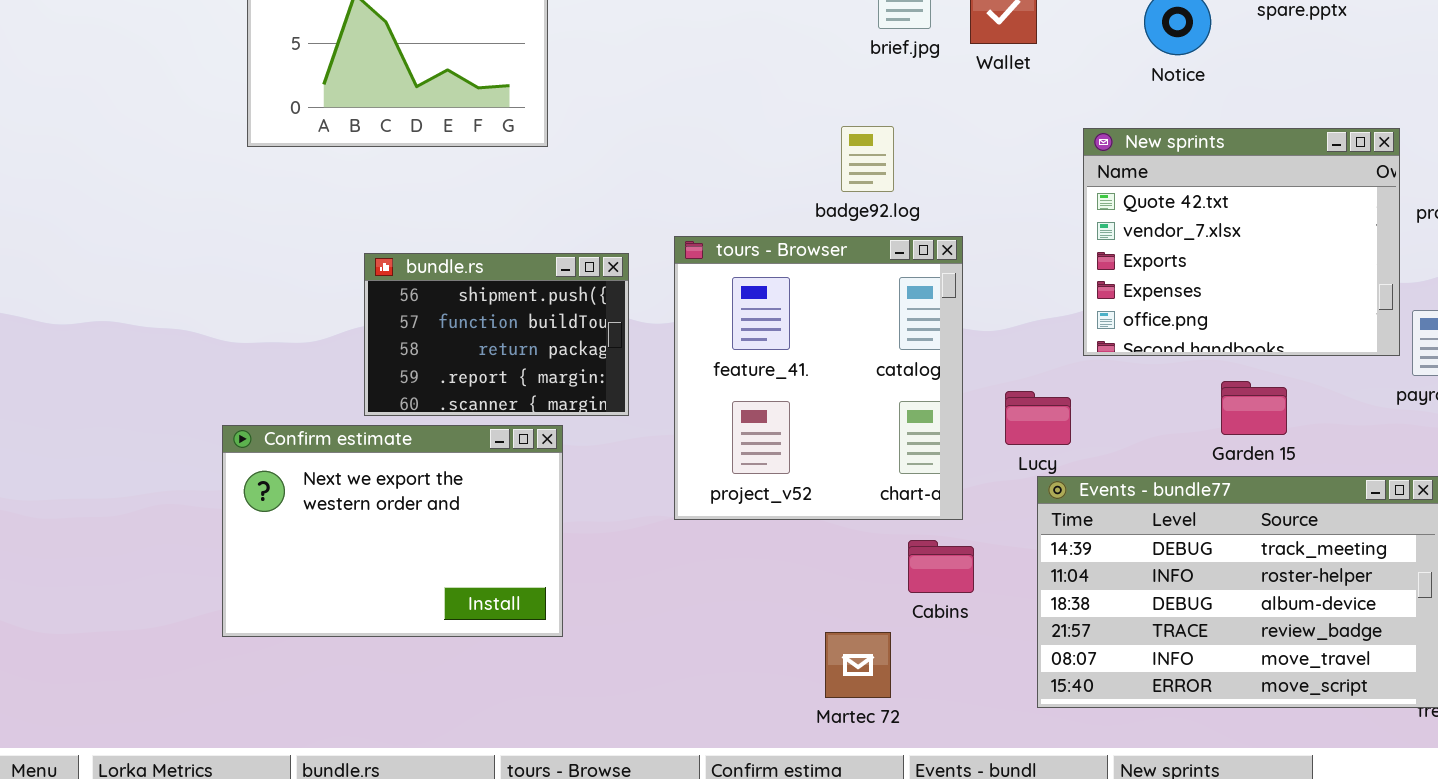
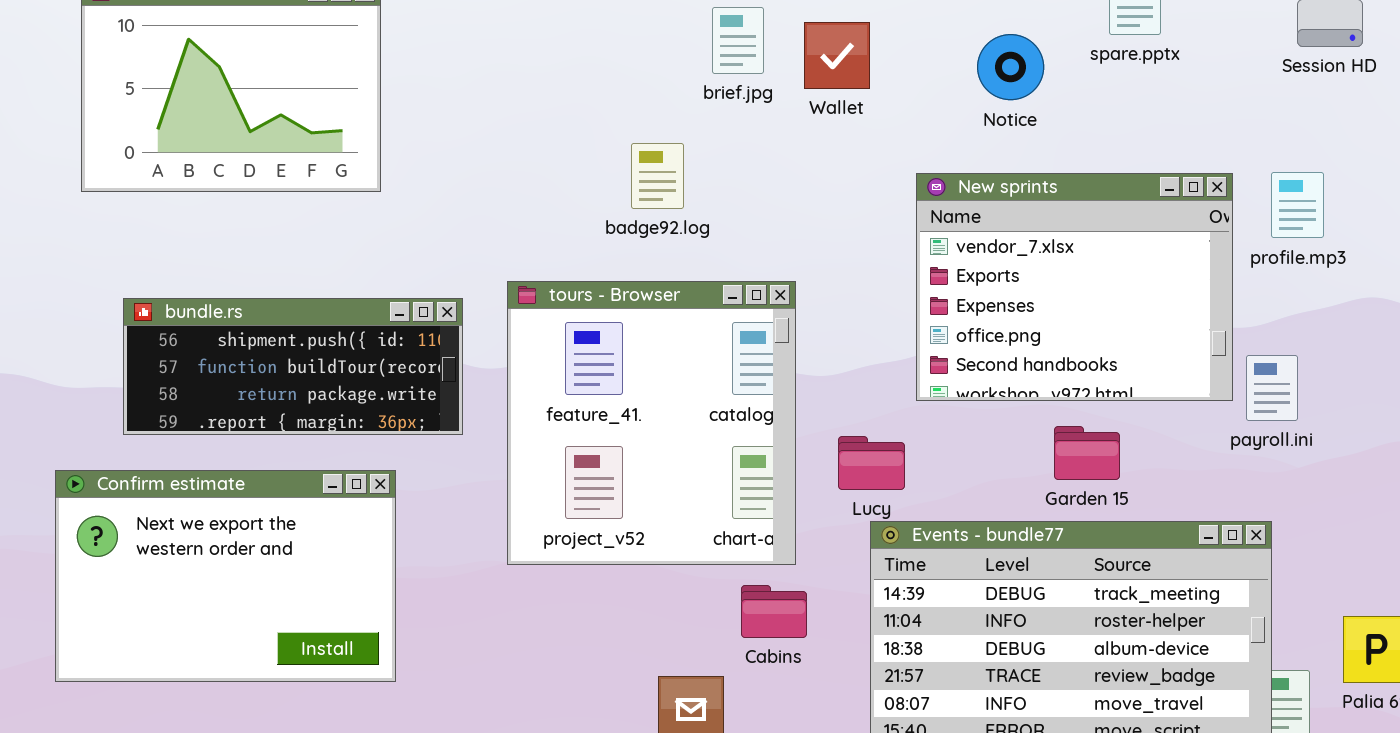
badge92.log: [841,126,894,192] -> [631,143,684,209], moved
New sprints: [1083,128,1400,356] -> [916,173,1233,401], scrolled down 1 row
bundle.rs: [364,253,629,416] -> [123,298,463,435], resized

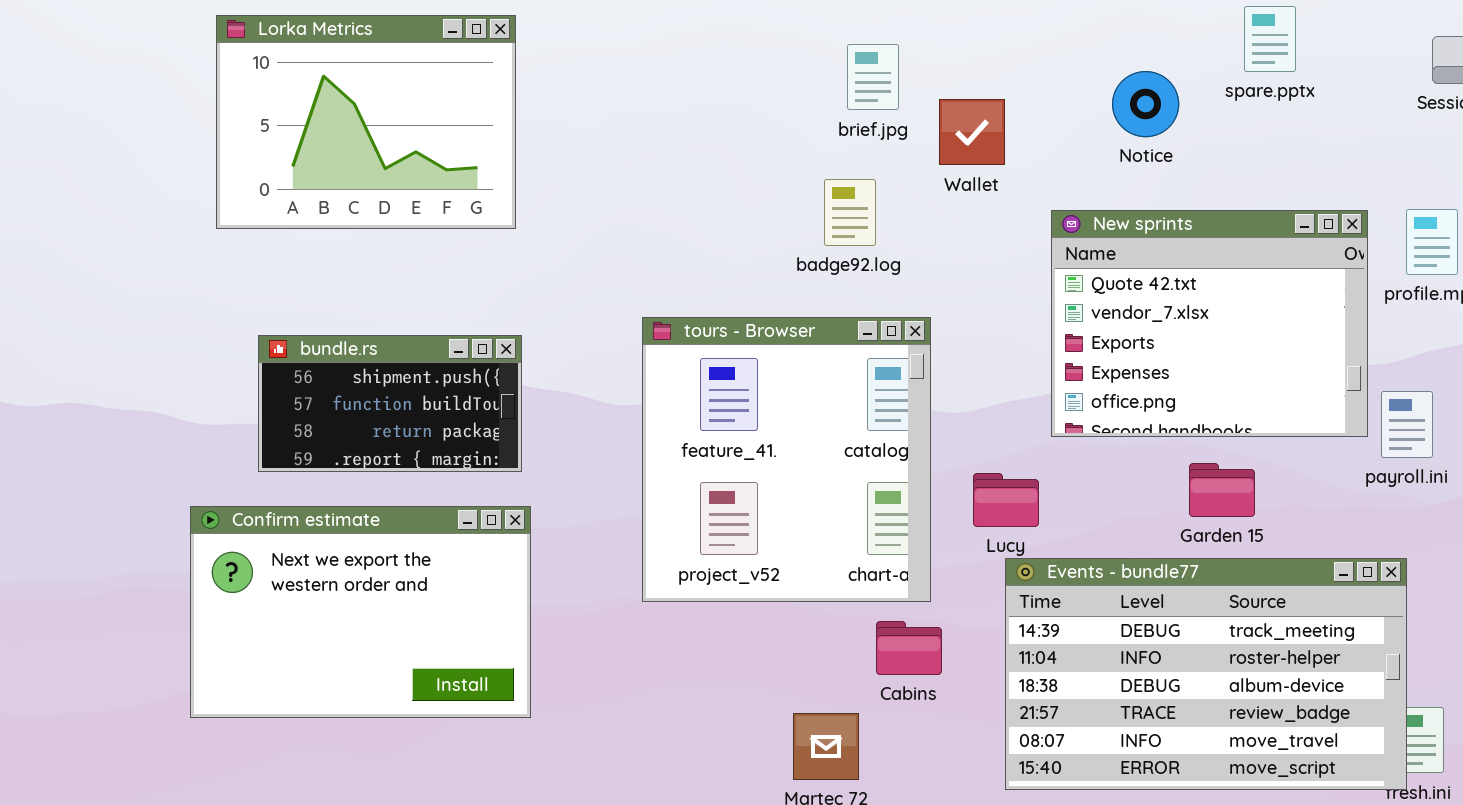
Wallet: [804,22,870,89] -> [939,99,1005,165], moved
badge92.log: [631,143,684,209] -> [824,179,876,246], moved
New sprints: [916,173,1233,401] -> [1051,210,1368,437], scrolled up 1 row
bundle.rs: [123,298,463,435] -> [258,335,522,472], resized

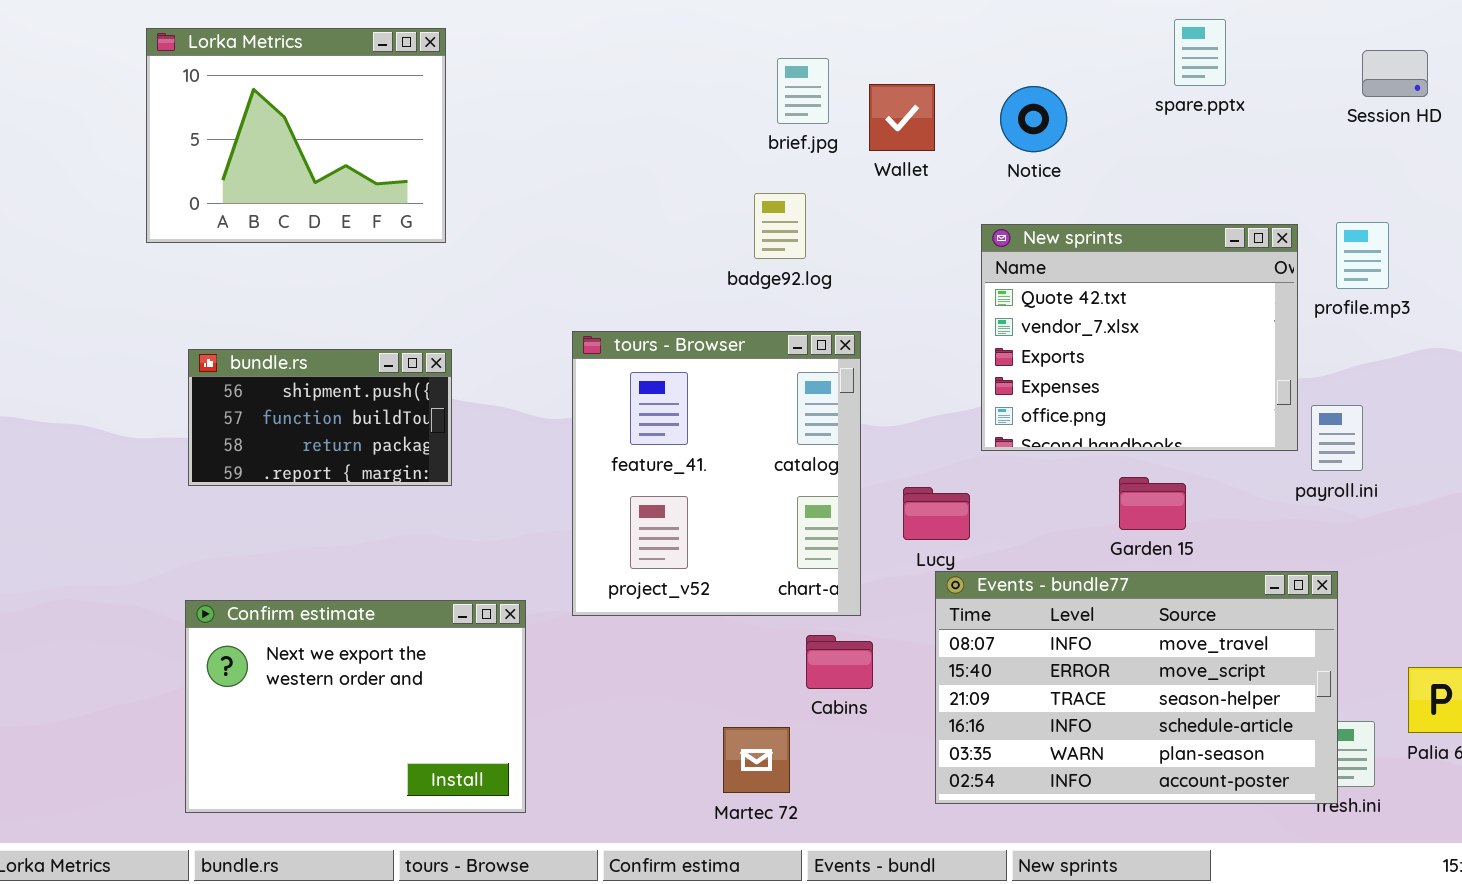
Notice: [1112,71,1179,137] -> [1000,86,1067,152], moved
Wallet: [939,99,1005,165] -> [869,84,935,151], moved
Confirm estimate: [190,506,531,718] -> [185,600,526,813], moved
Events - bundle77: [1005,558,1407,790] -> [935,571,1338,804], scrolled down 4 rows

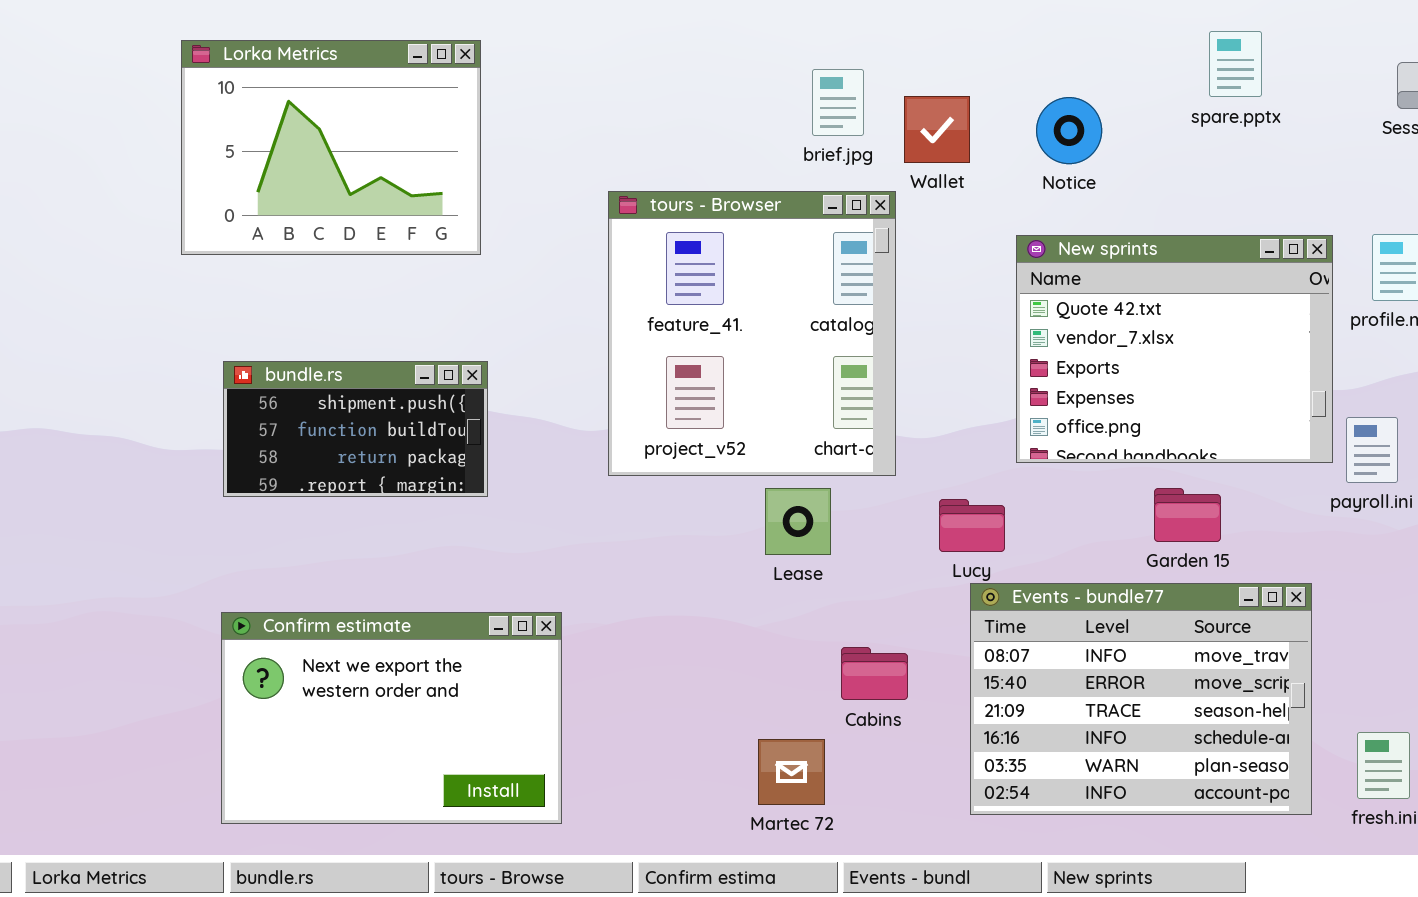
tours - Browser: [572,331,861,616] -> [608,191,896,476], moved
Events - bundle77: [935,571,1338,804] -> [970,583,1312,815], resized

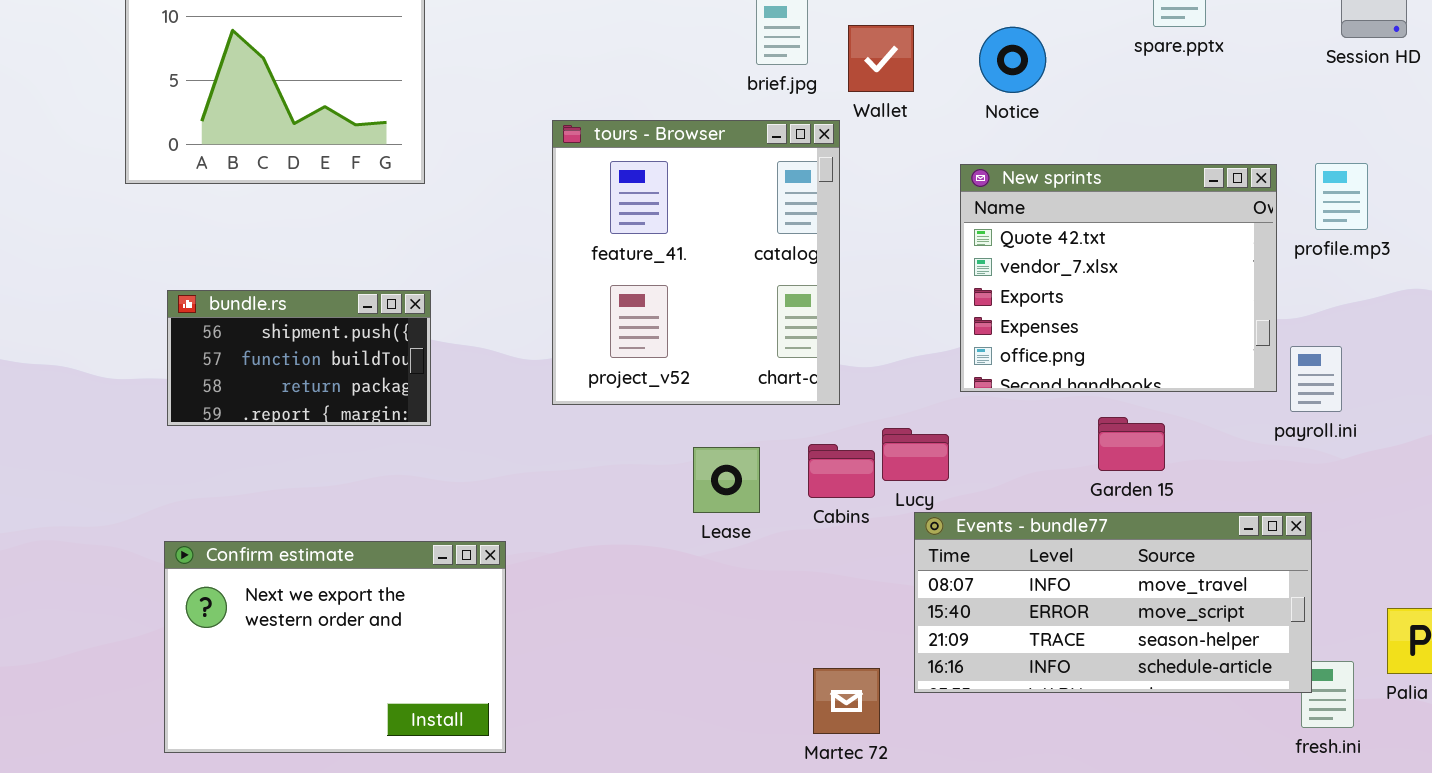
Lease: [765,488,831,555] -> [693,447,760,513], moved
Events - bundle77: [970,583,1312,815] -> [914,512,1312,693], resized
Cabins: [841,647,908,700] -> [808,444,875,498], moved
Martec 72: [758,739,825,805] -> [813,668,880,734], moved

